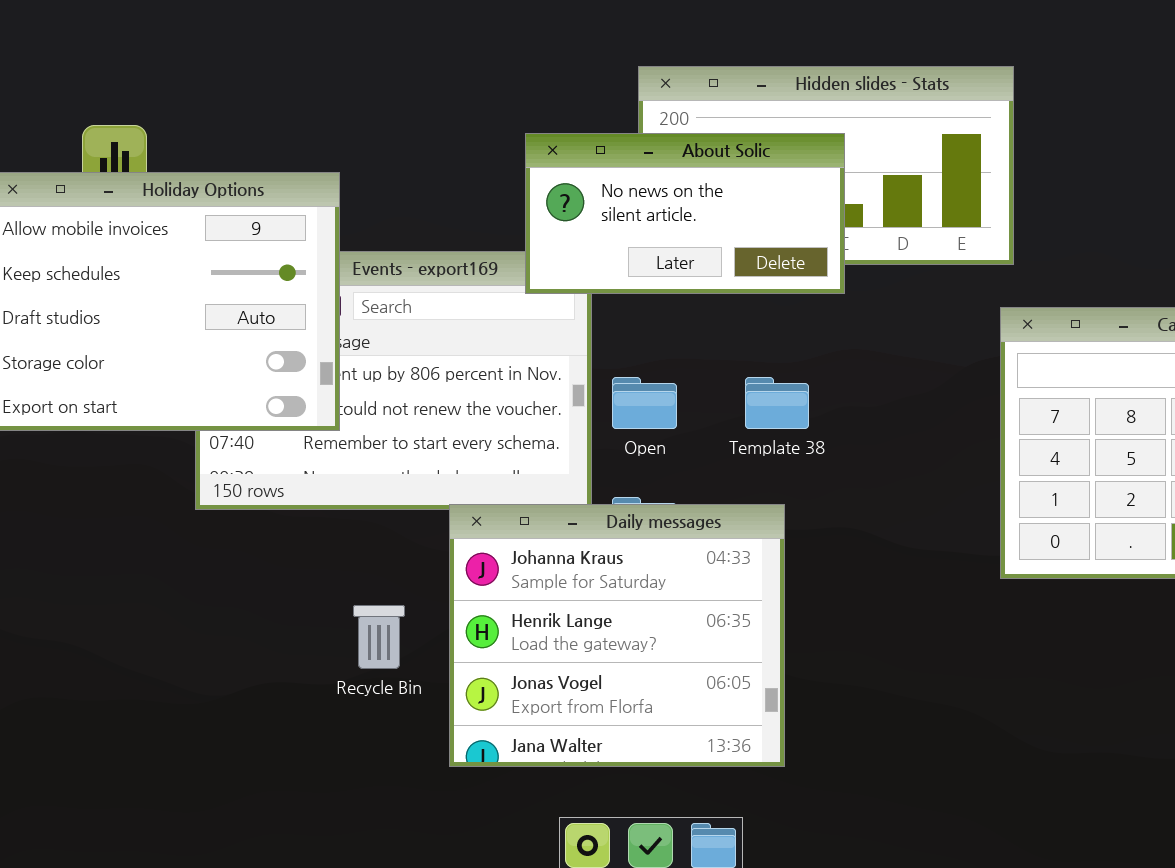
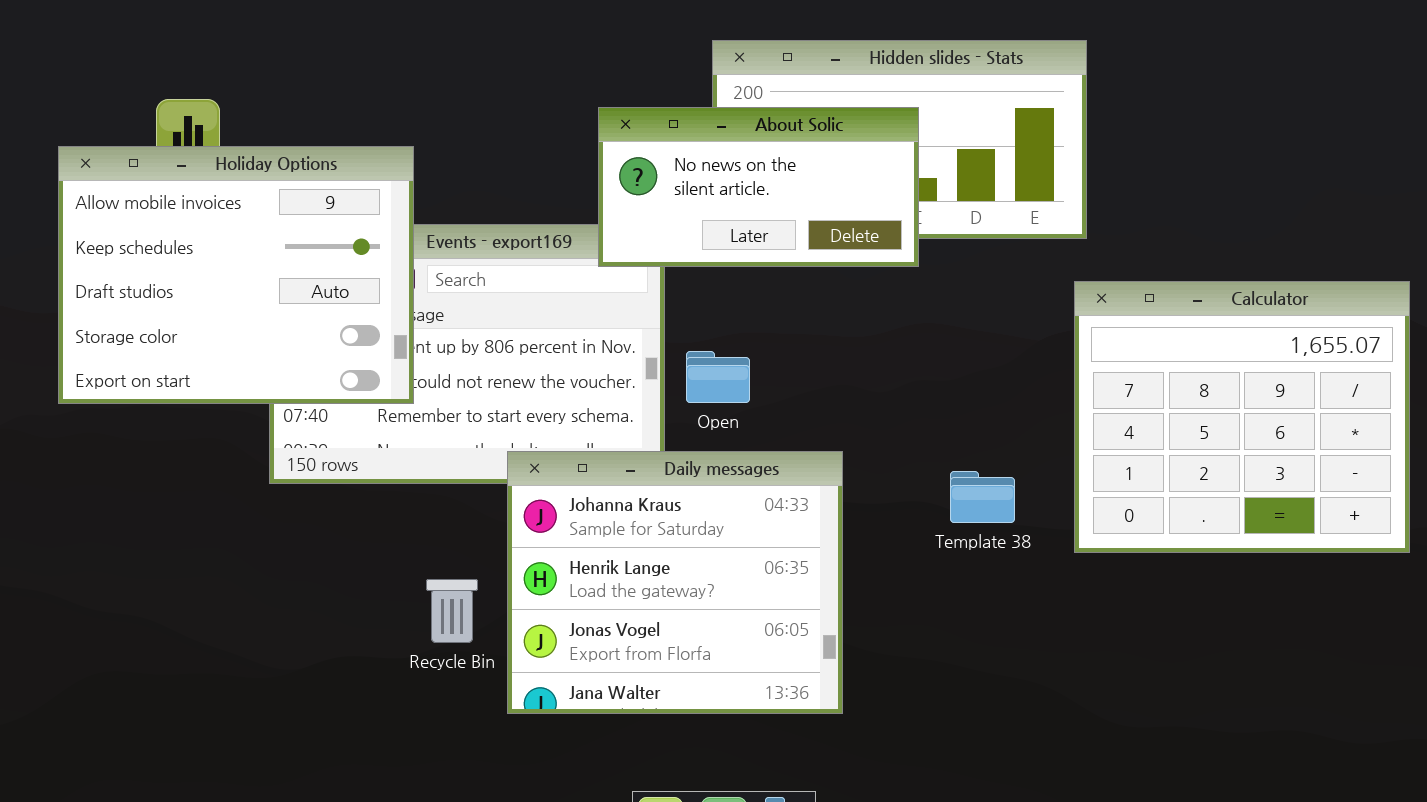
Template 38: [745,377,809,429] -> [950,471,1015,523], moved
Daily messages: [449,504,785,767] -> [507,451,843,714], moved

